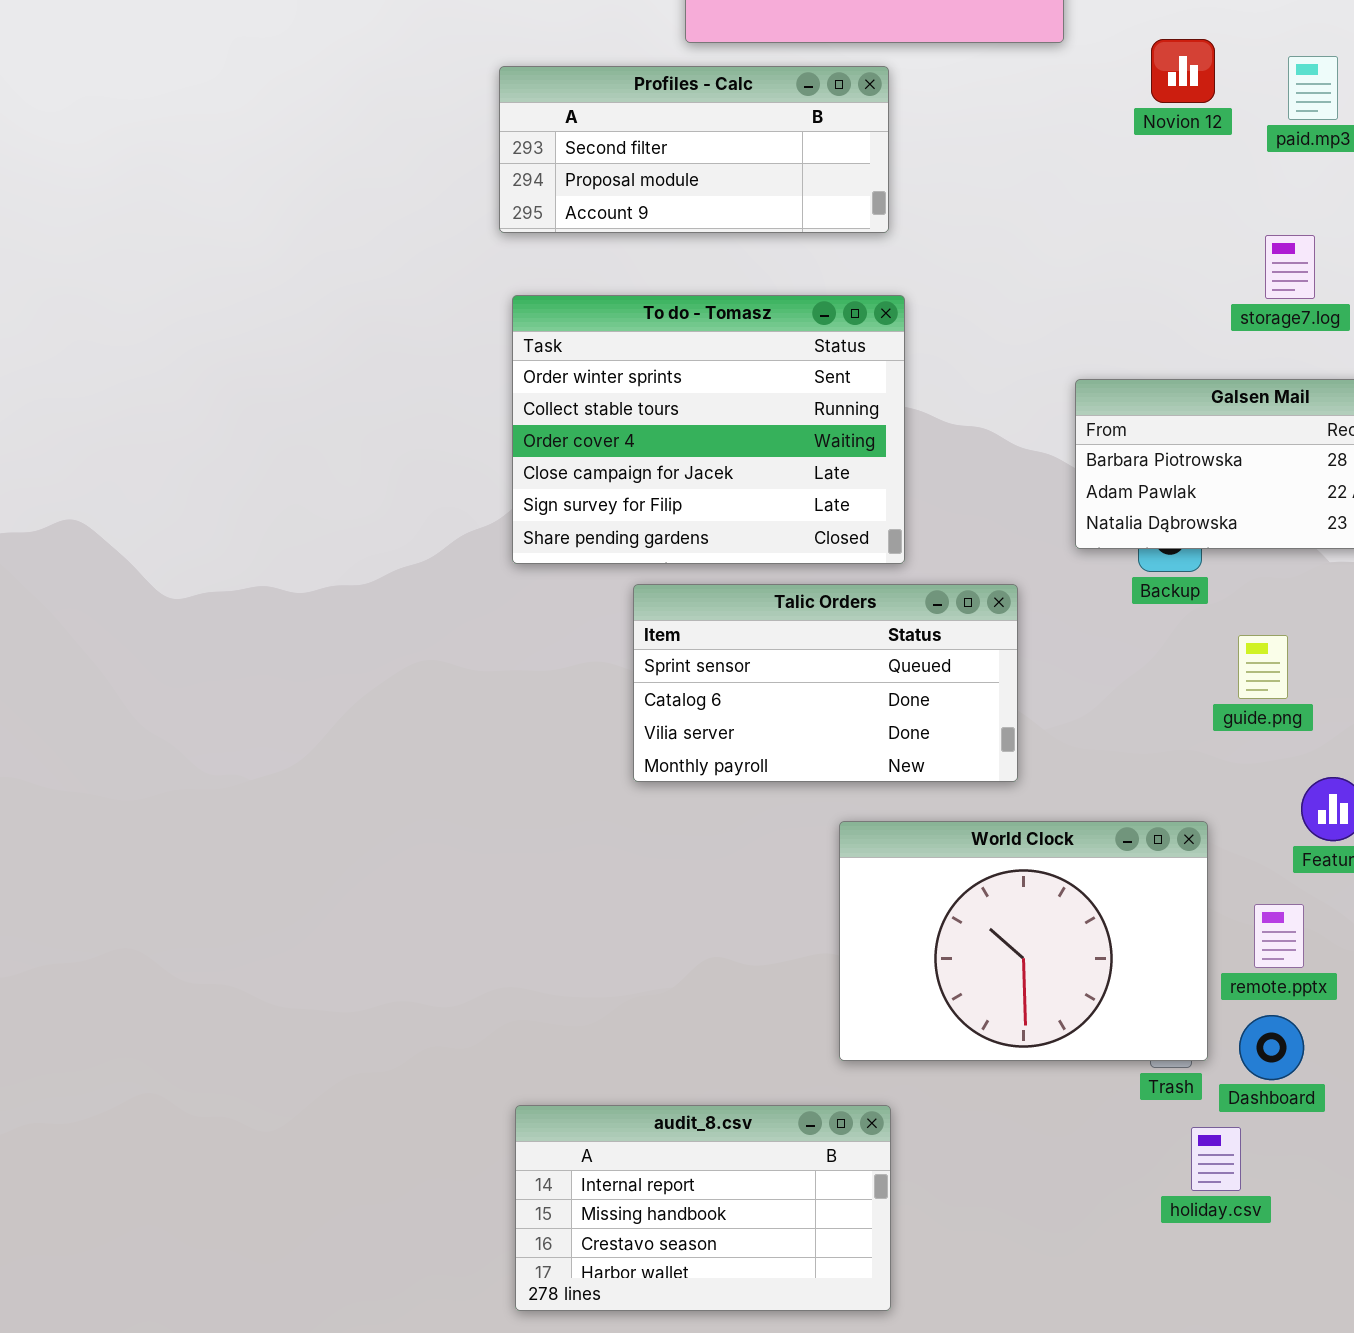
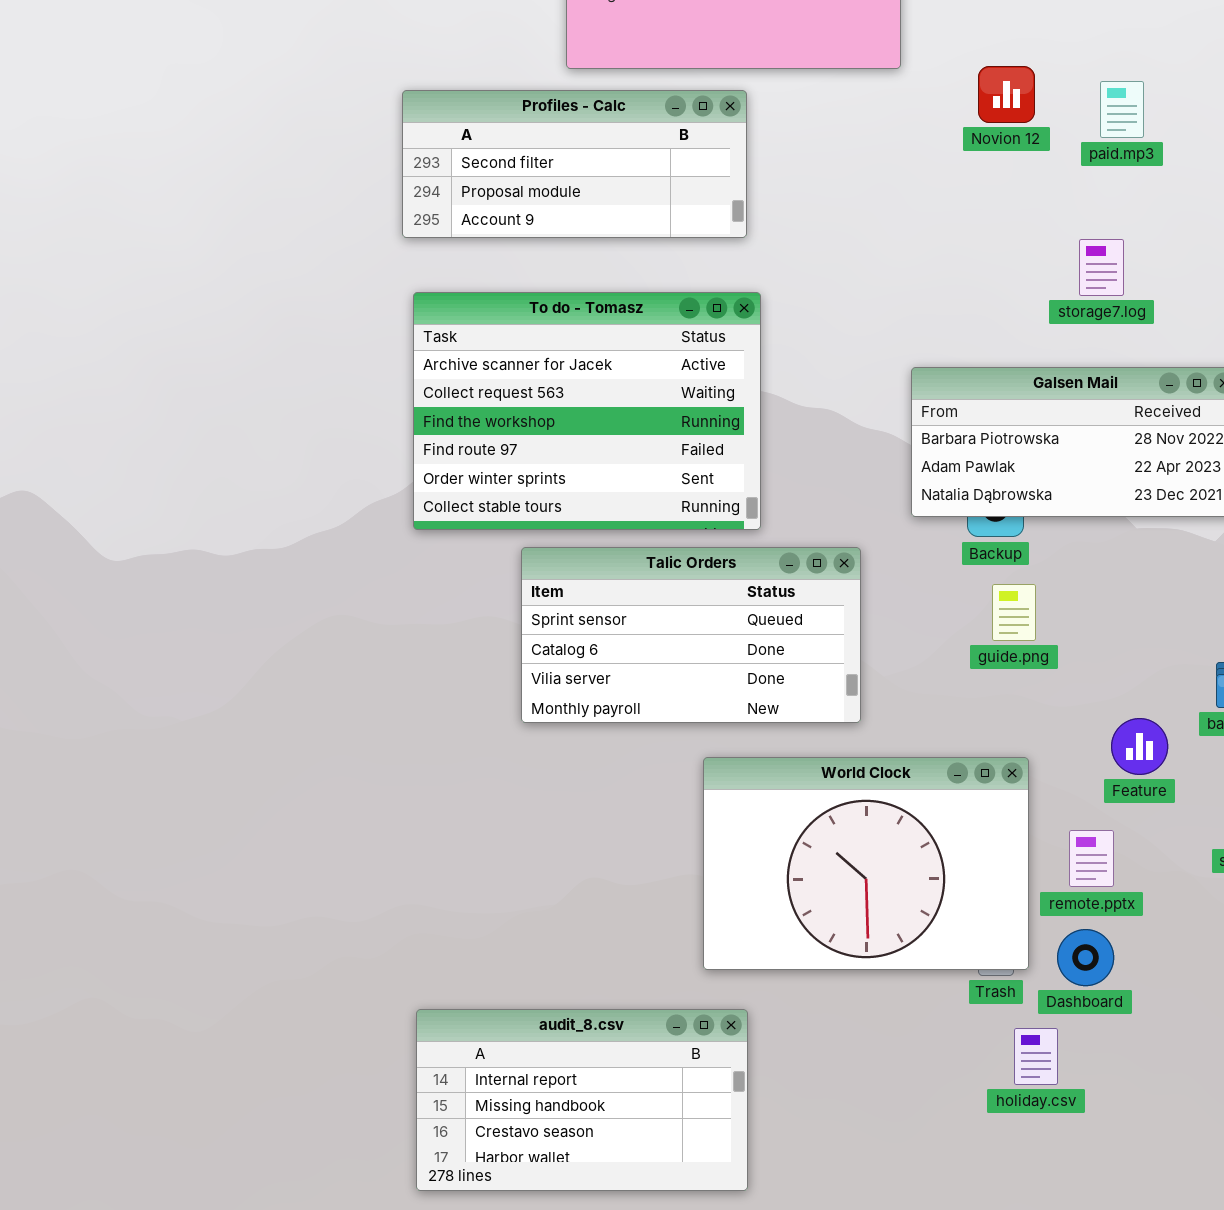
To do - Tomasz: [512,295,905,564] -> [413,292,761,530], scrolled up 4 rows
guide.png: [1238,635,1288,699] -> [992,584,1036,641], moved

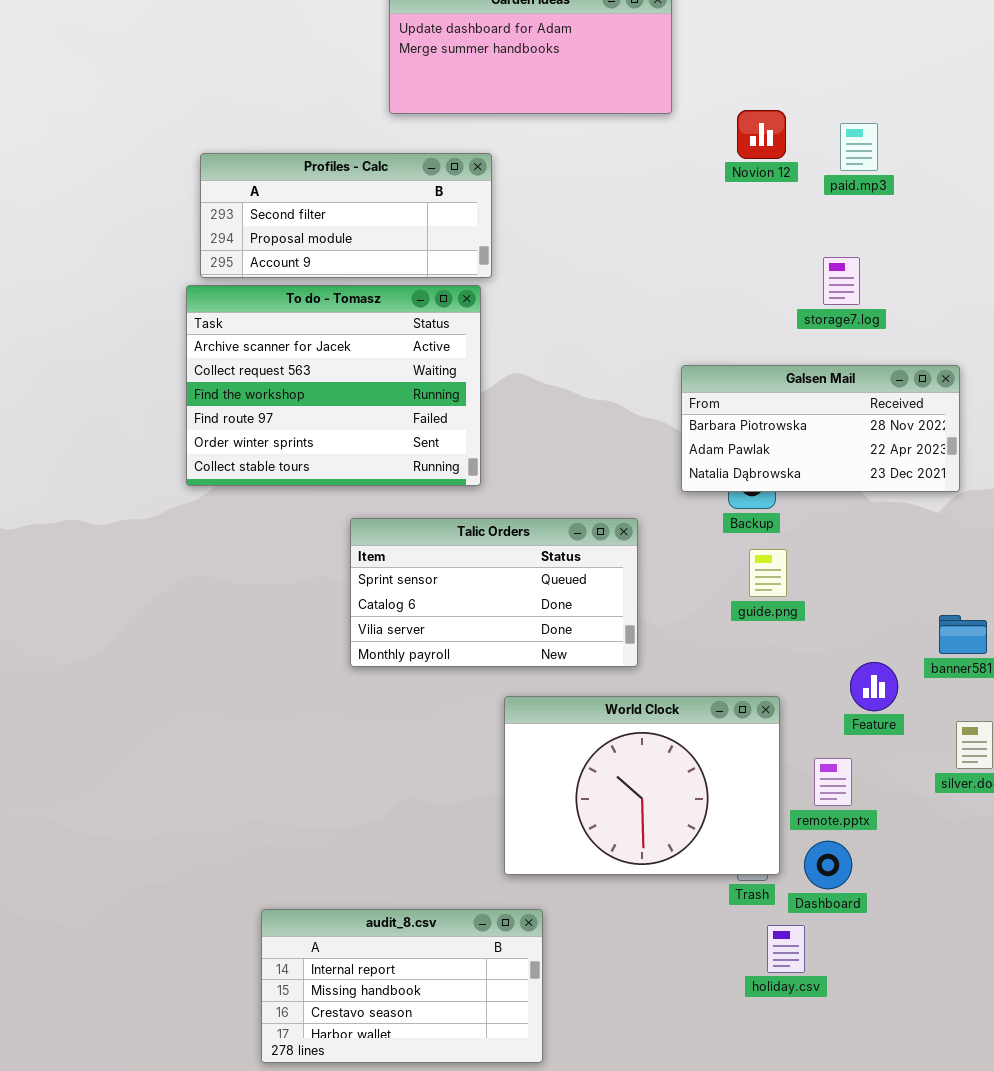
Profiles - Calc: [402,90,747,238] -> [200,153,492,278], moved
To do - Tomasz: [413,292,761,530] -> [186,285,481,486], moved

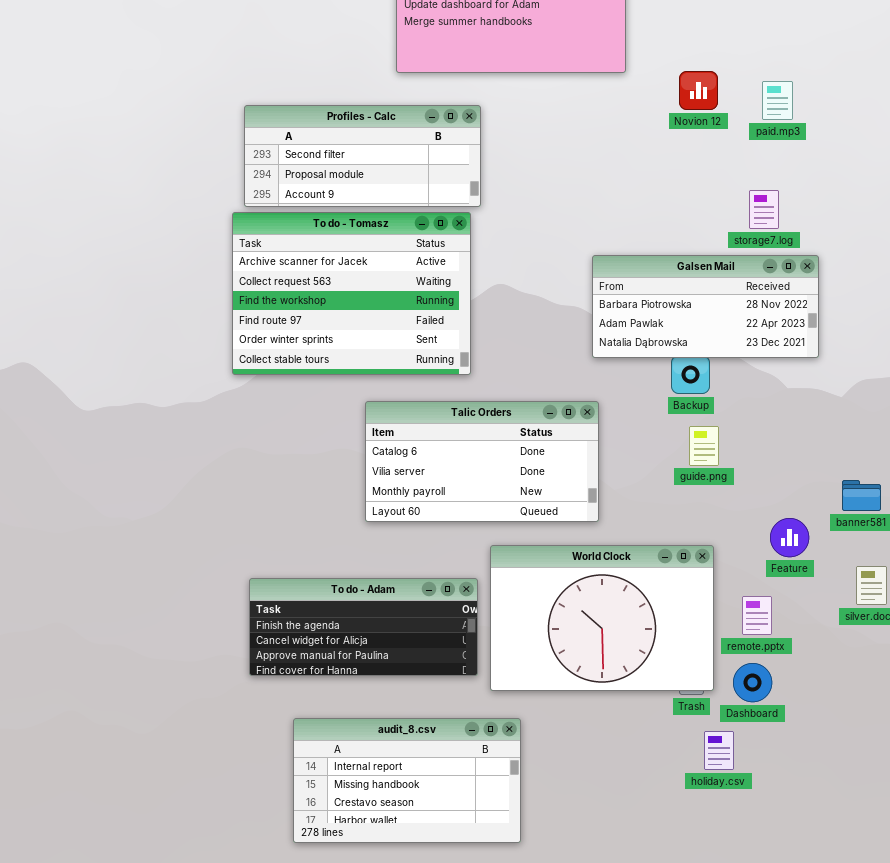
Galsen Mail: [681,365,960,492] -> [592,255,819,358], moved
Talic Orders: [350,518,638,667] -> [365,401,599,522], scrolled down 1 row
To do - Adam: none -> [249,578,478,676], opened

